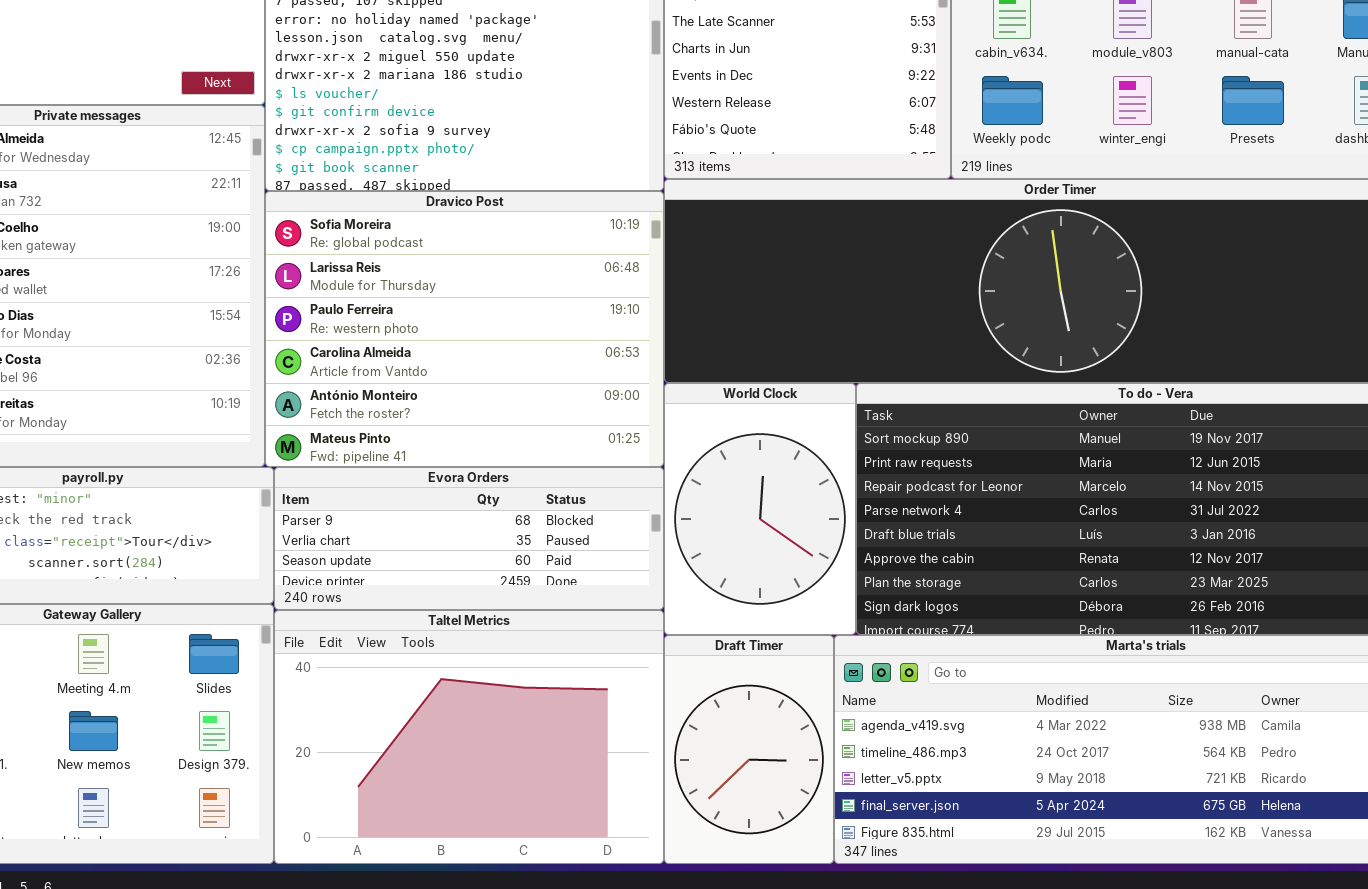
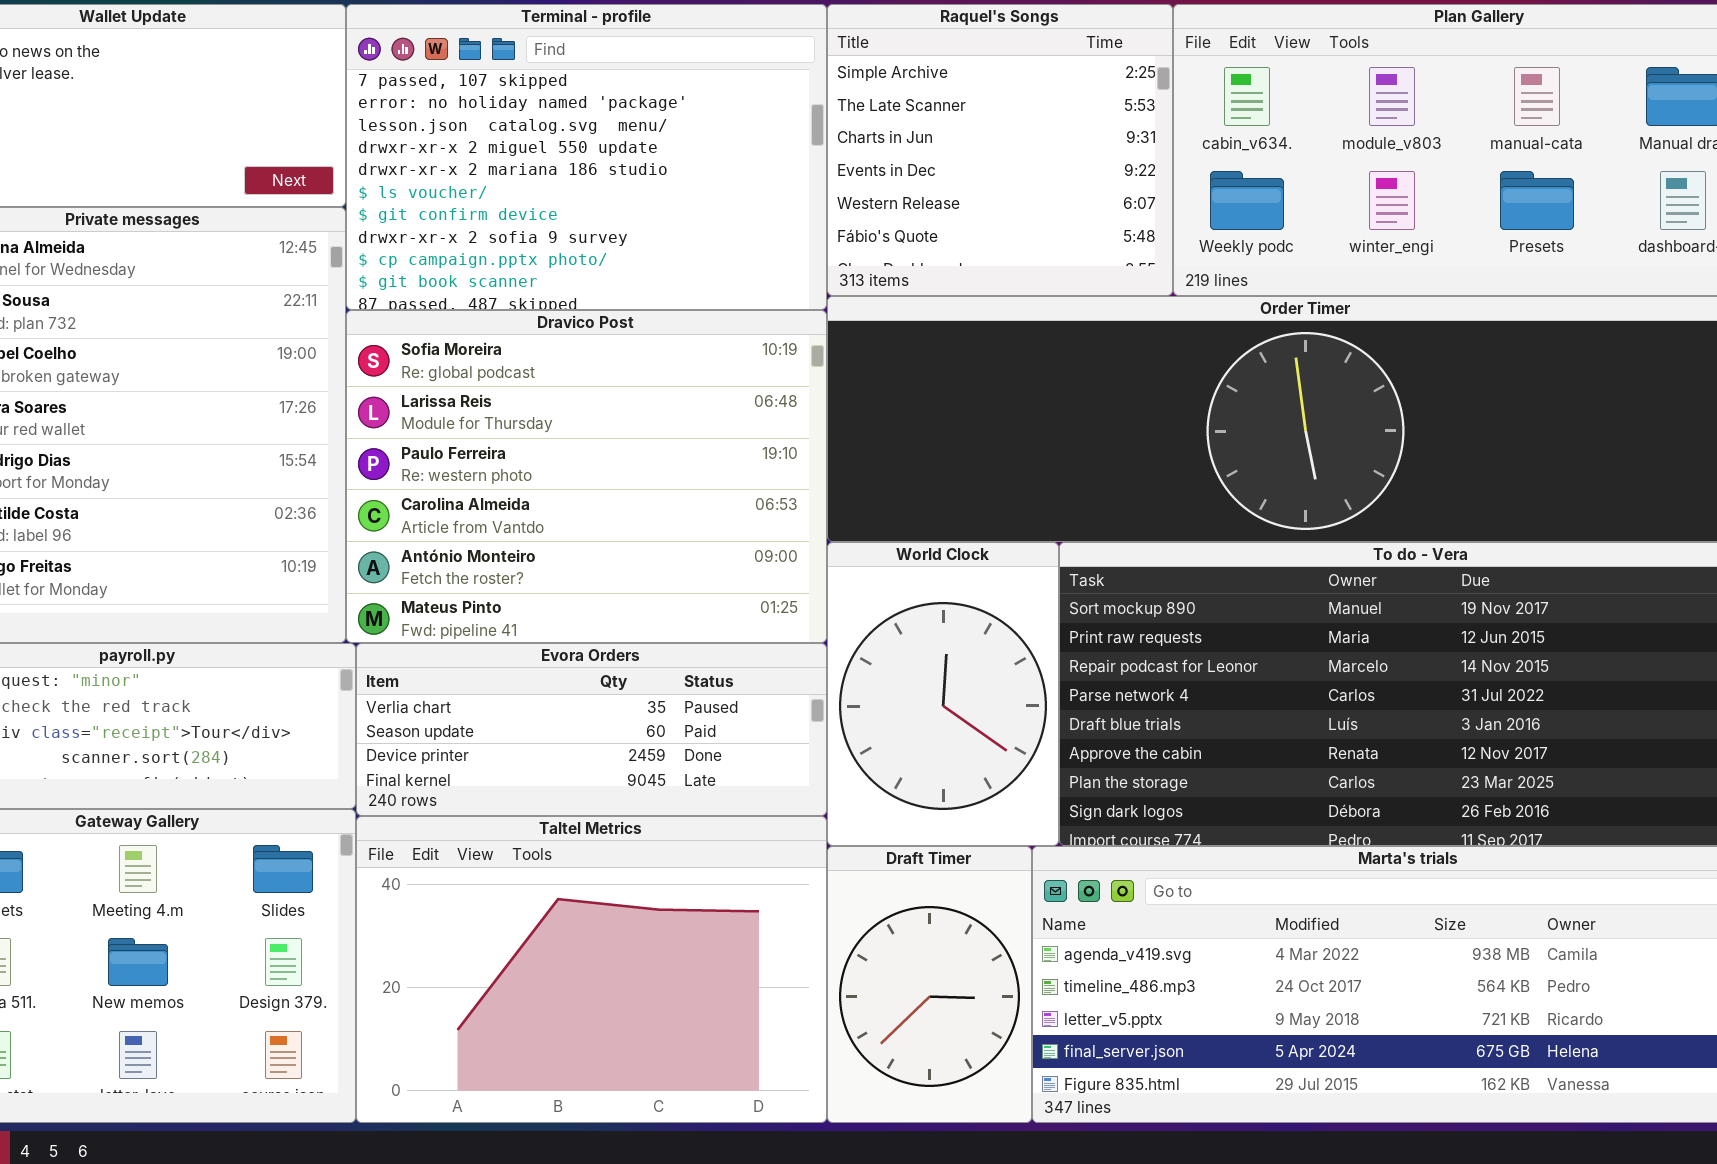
Evora Orders: [274,467,664,610] -> [356,643,827,816], scrolled down 1 row

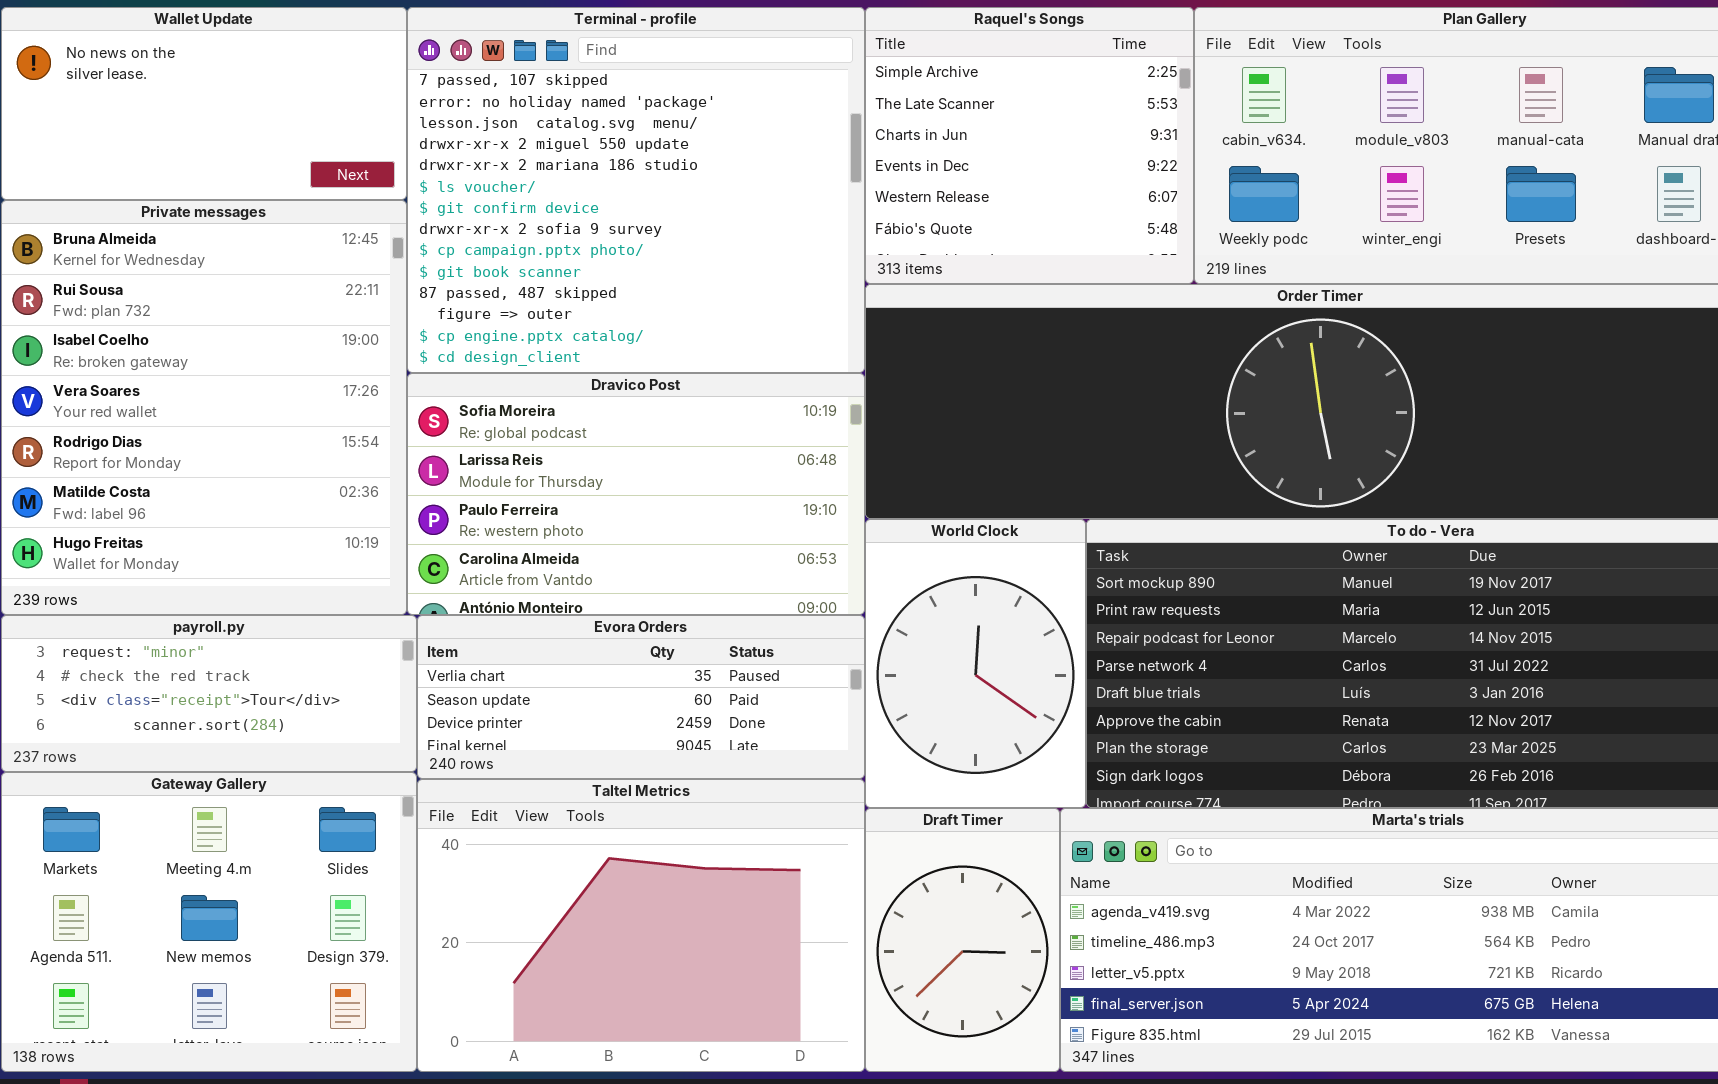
Terminal - profile: [346,4,827,310] -> [407,7,865,373], resized
Dravico Post: [346,310,827,643] -> [407,373,865,615], resized

